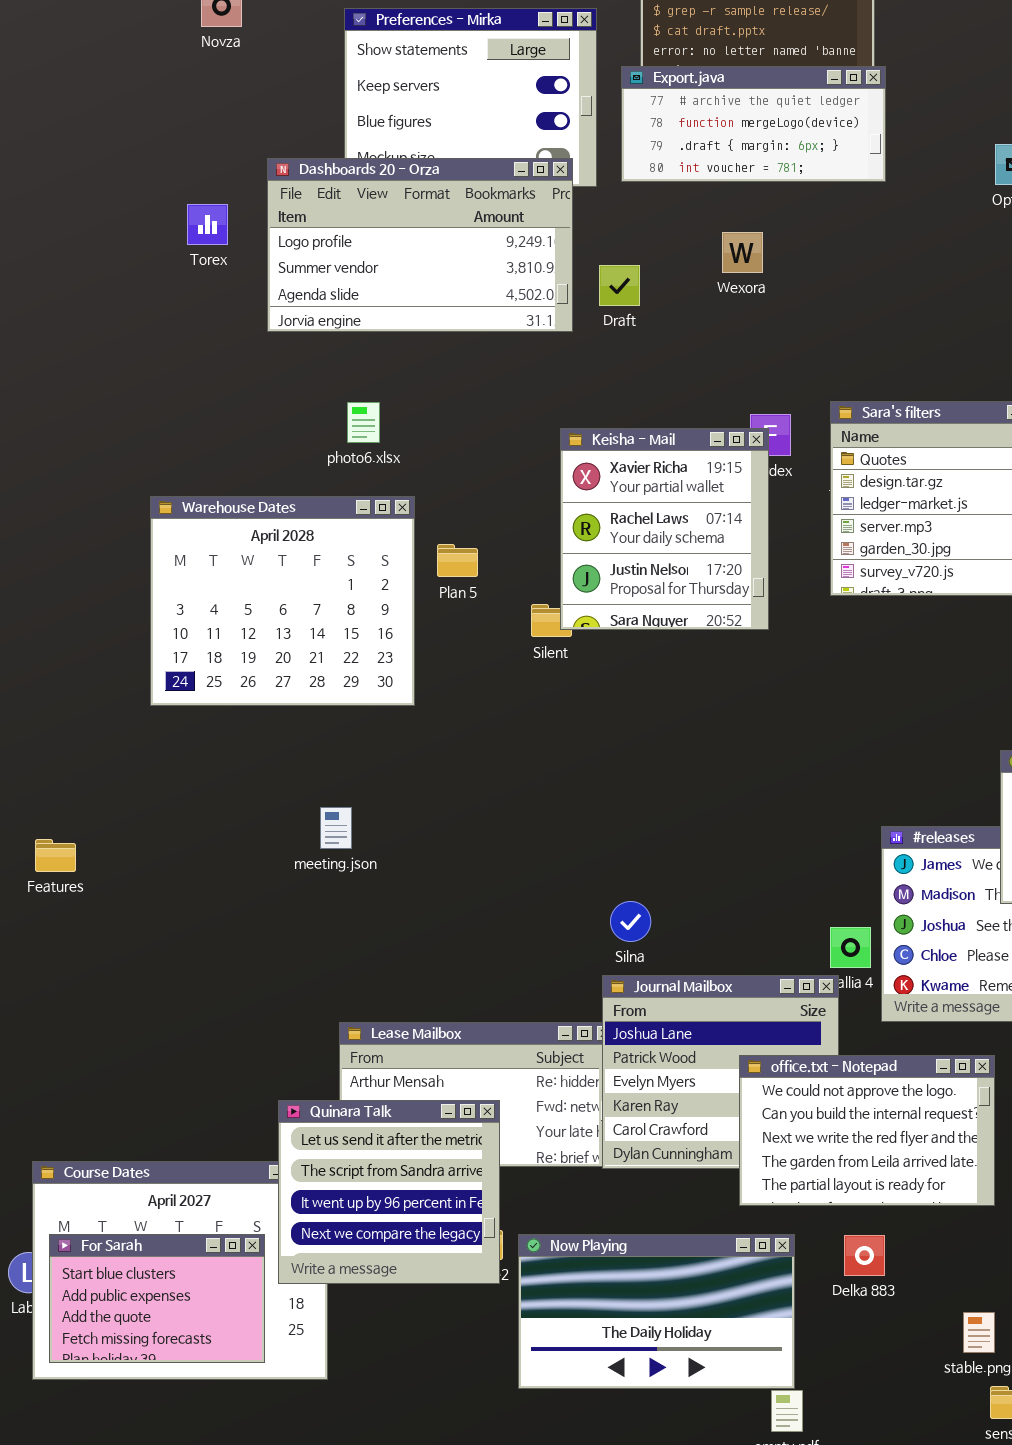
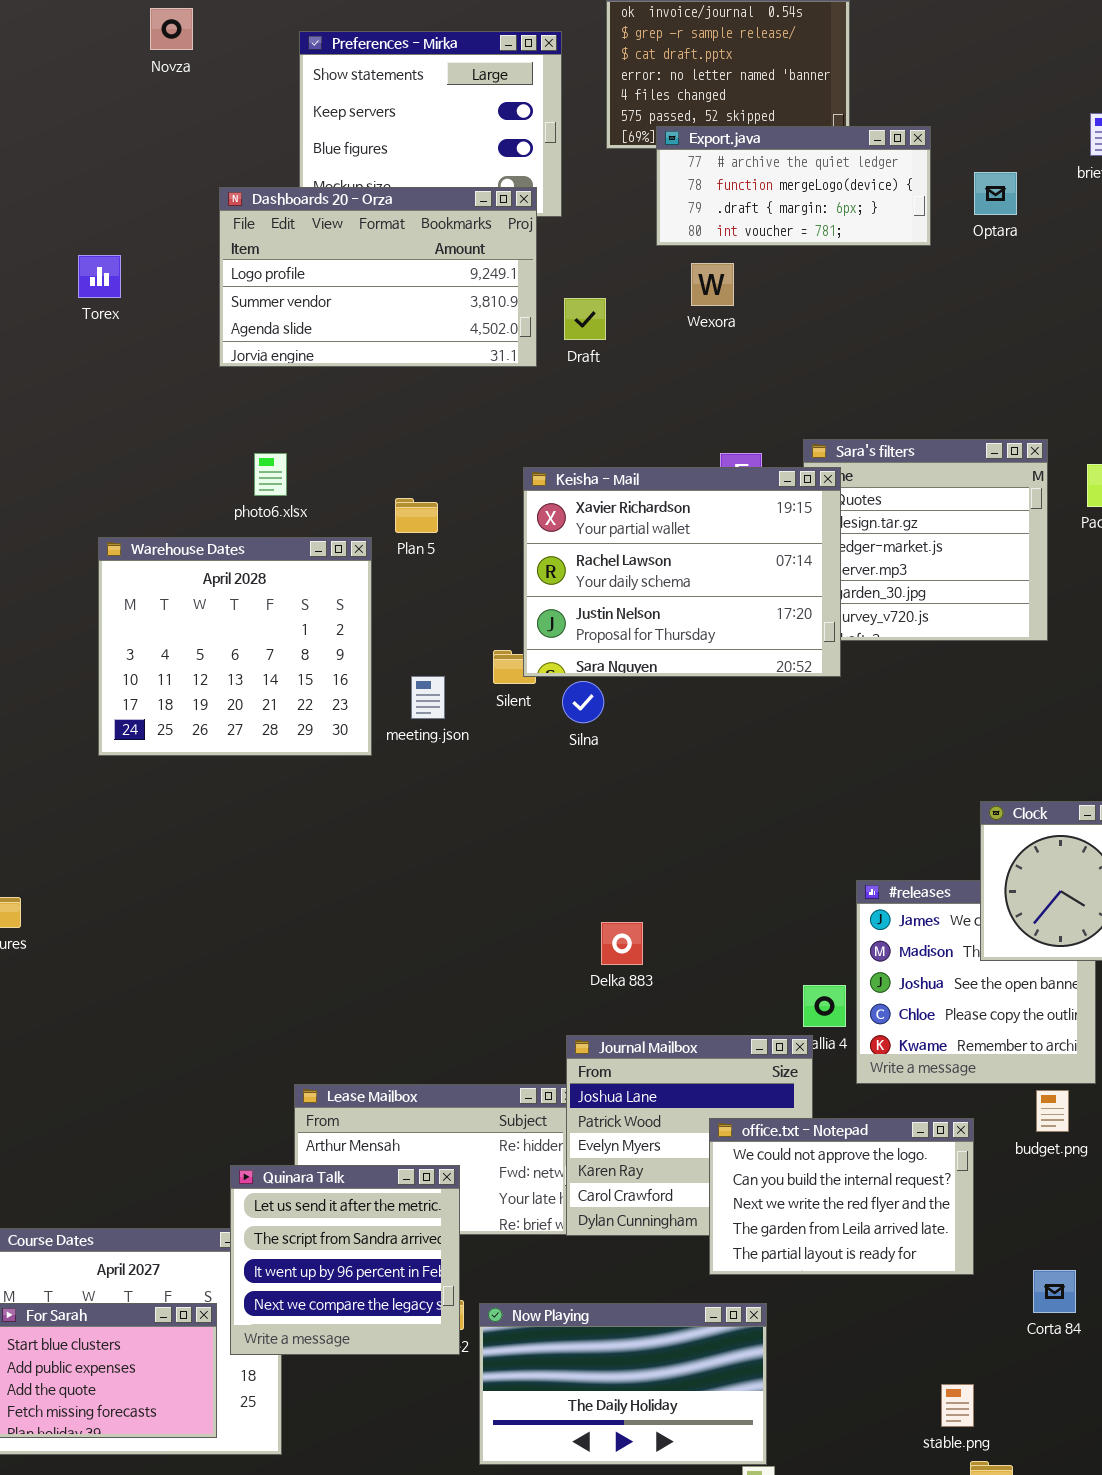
Export.java: [621,66,886,182] -> [656,126,931,246], moved
Torex: [187,204,228,245] -> [78,255,121,298], moved
photo6.xlsx: [347,402,380,443] -> [254,453,287,496], moved
Keisha - Mail: [560,428,769,630] -> [523,467,841,677], resized
Plan 5: [437,544,478,577] -> [395,498,438,533], moved
meeting.json: [320,807,352,849] -> [411,676,445,719], moved
Silna: [610,901,651,942] -> [562,681,604,723], moved
Delka 883: [844,1235,885,1276] -> [601,922,643,965], moved

